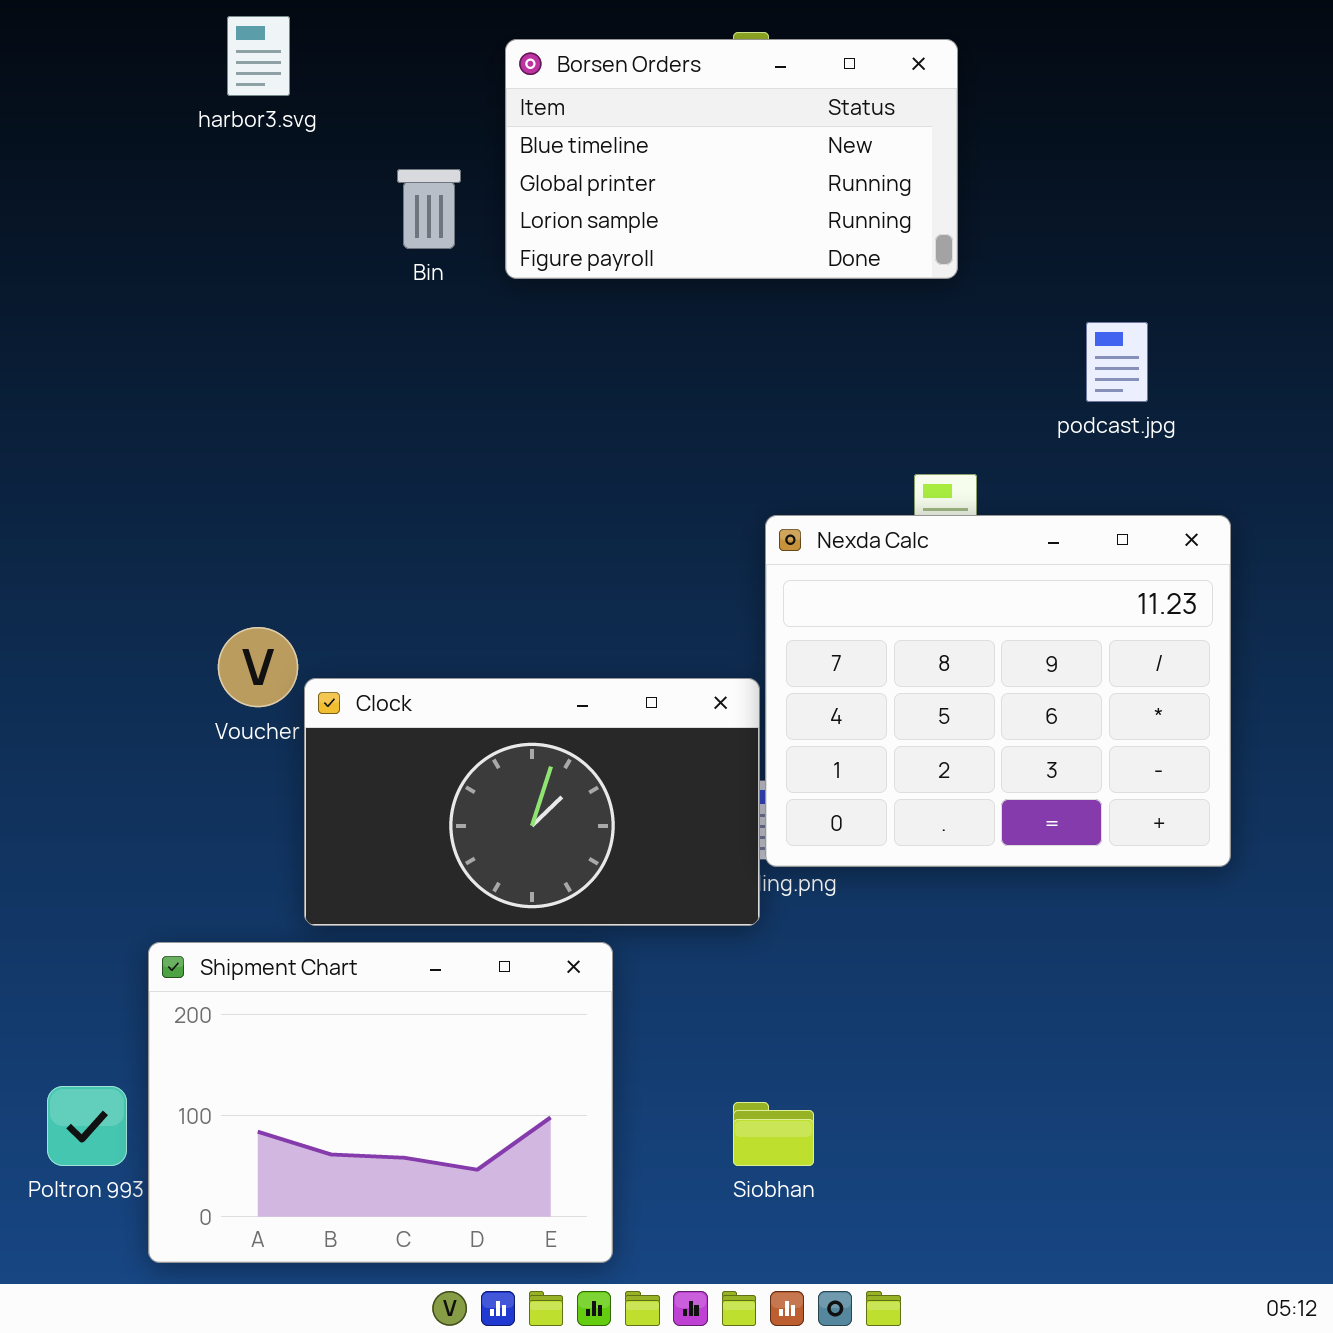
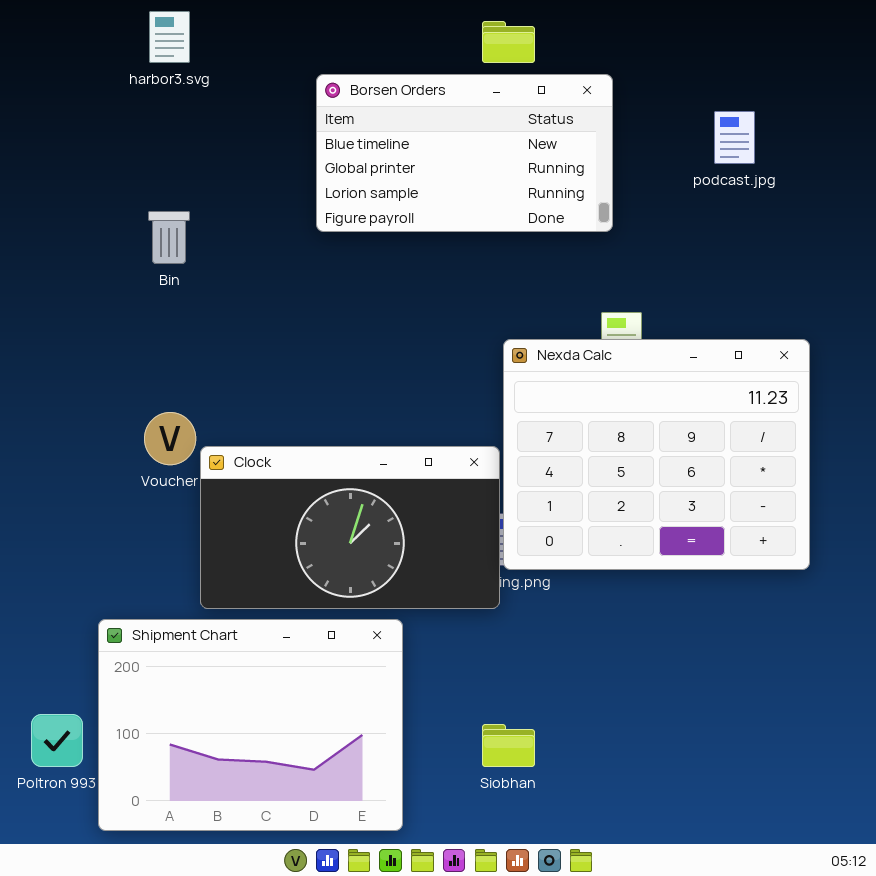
Borsen Orders: [505,39,958,279] -> [316,74,613,232], moved
Bin: [397,169,461,249] -> [148,211,190,264], moved
podcast.jpg: [1086,322,1148,402] -> [714,111,755,164], moved

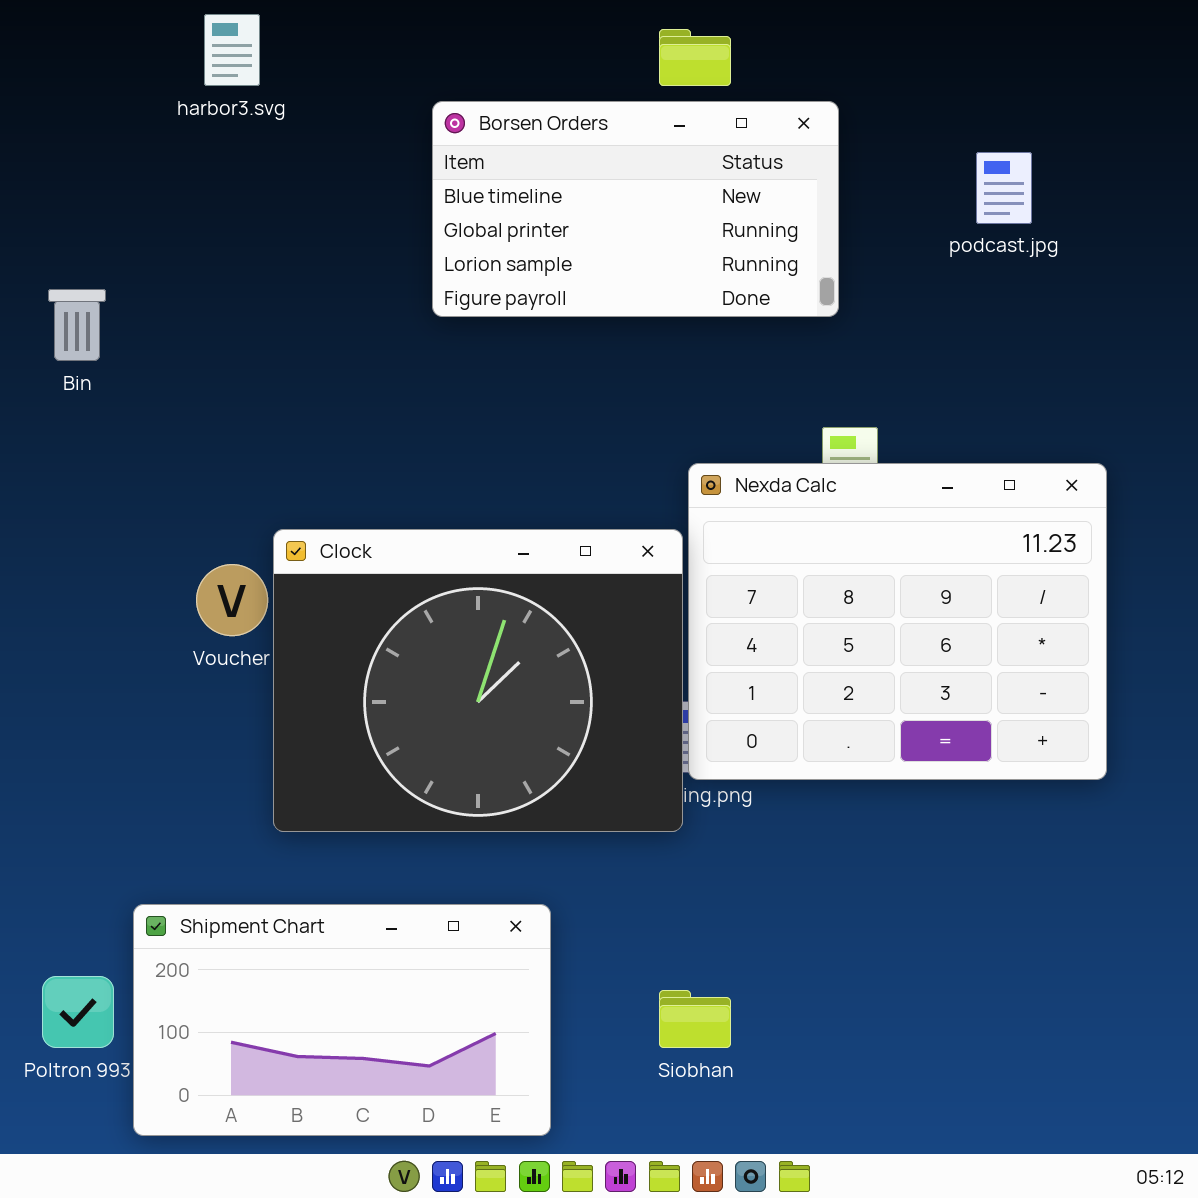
Bin: [148,211,190,264] -> [48,289,106,361], moved
Clock: [200,446,500,609] -> [273,529,683,832], resized
Shipment Chart: [98,619,403,831] -> [133,904,551,1136], resized

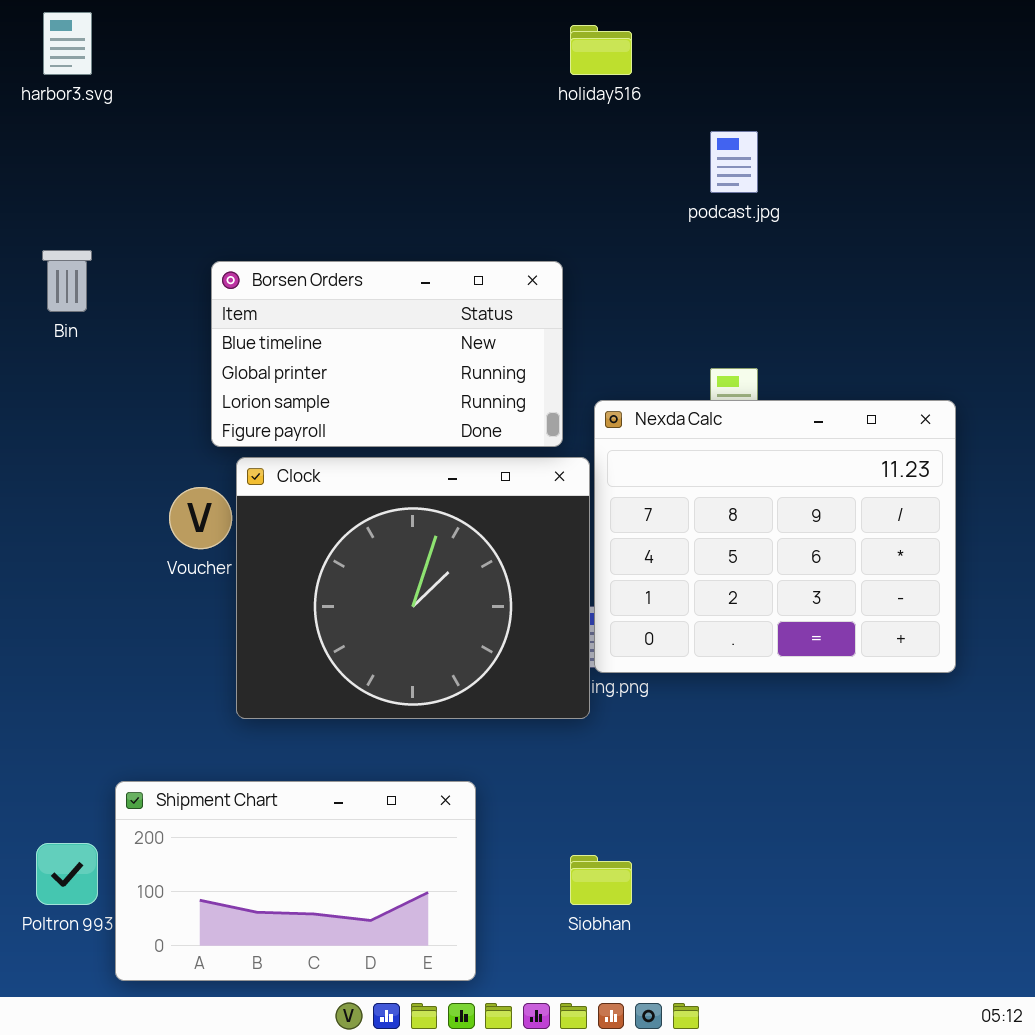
harbor3.svg: [204,14,260,86] -> [43,12,92,75], moved
Borsen Orders: [432,101,839,317] -> [211,261,563,447], moved
podcast.jpg: [976,152,1032,224] -> [710,131,758,193], moved

